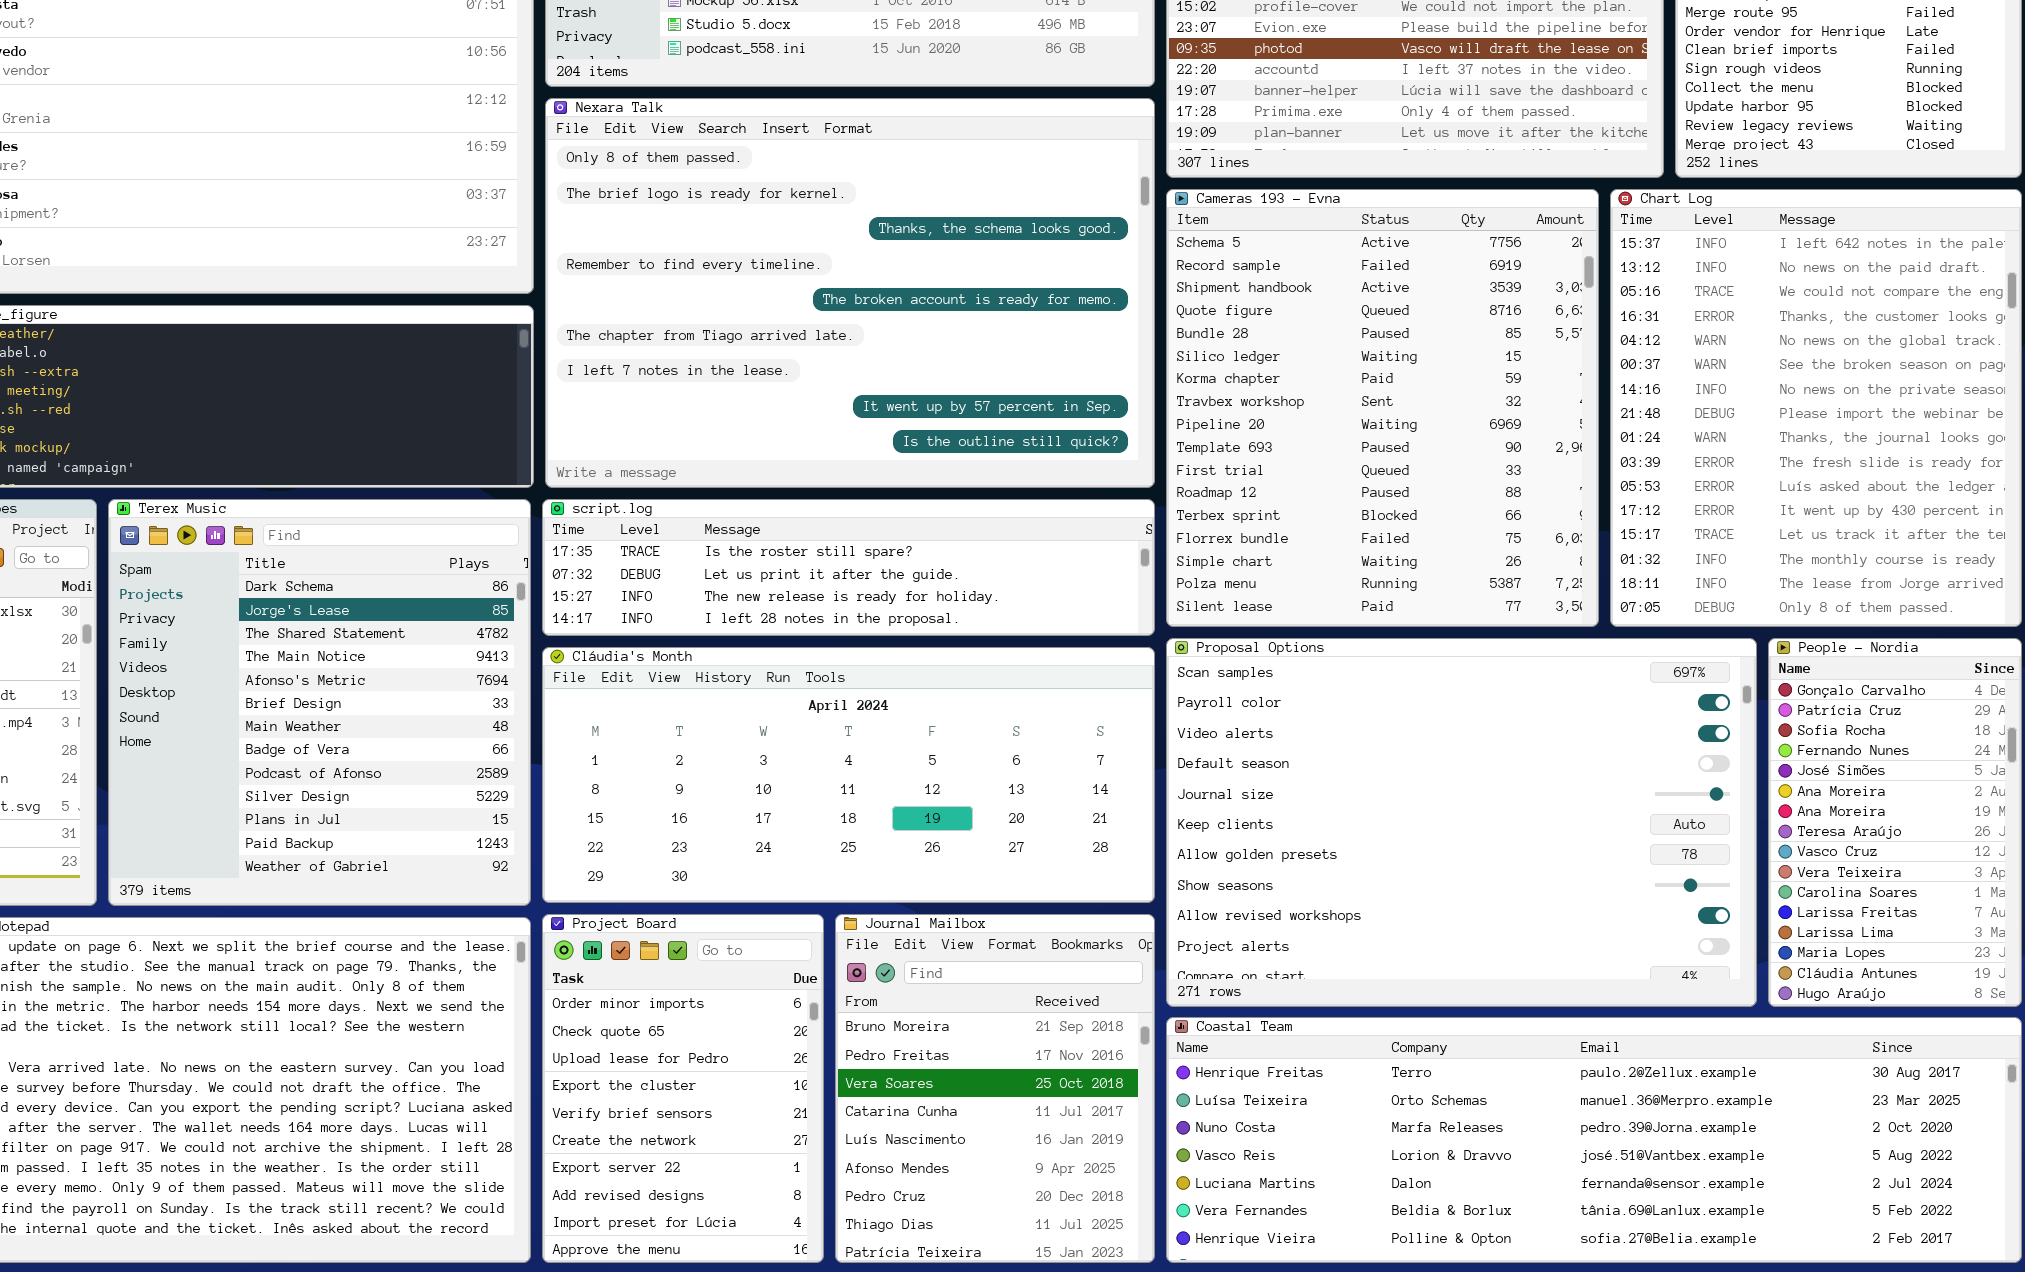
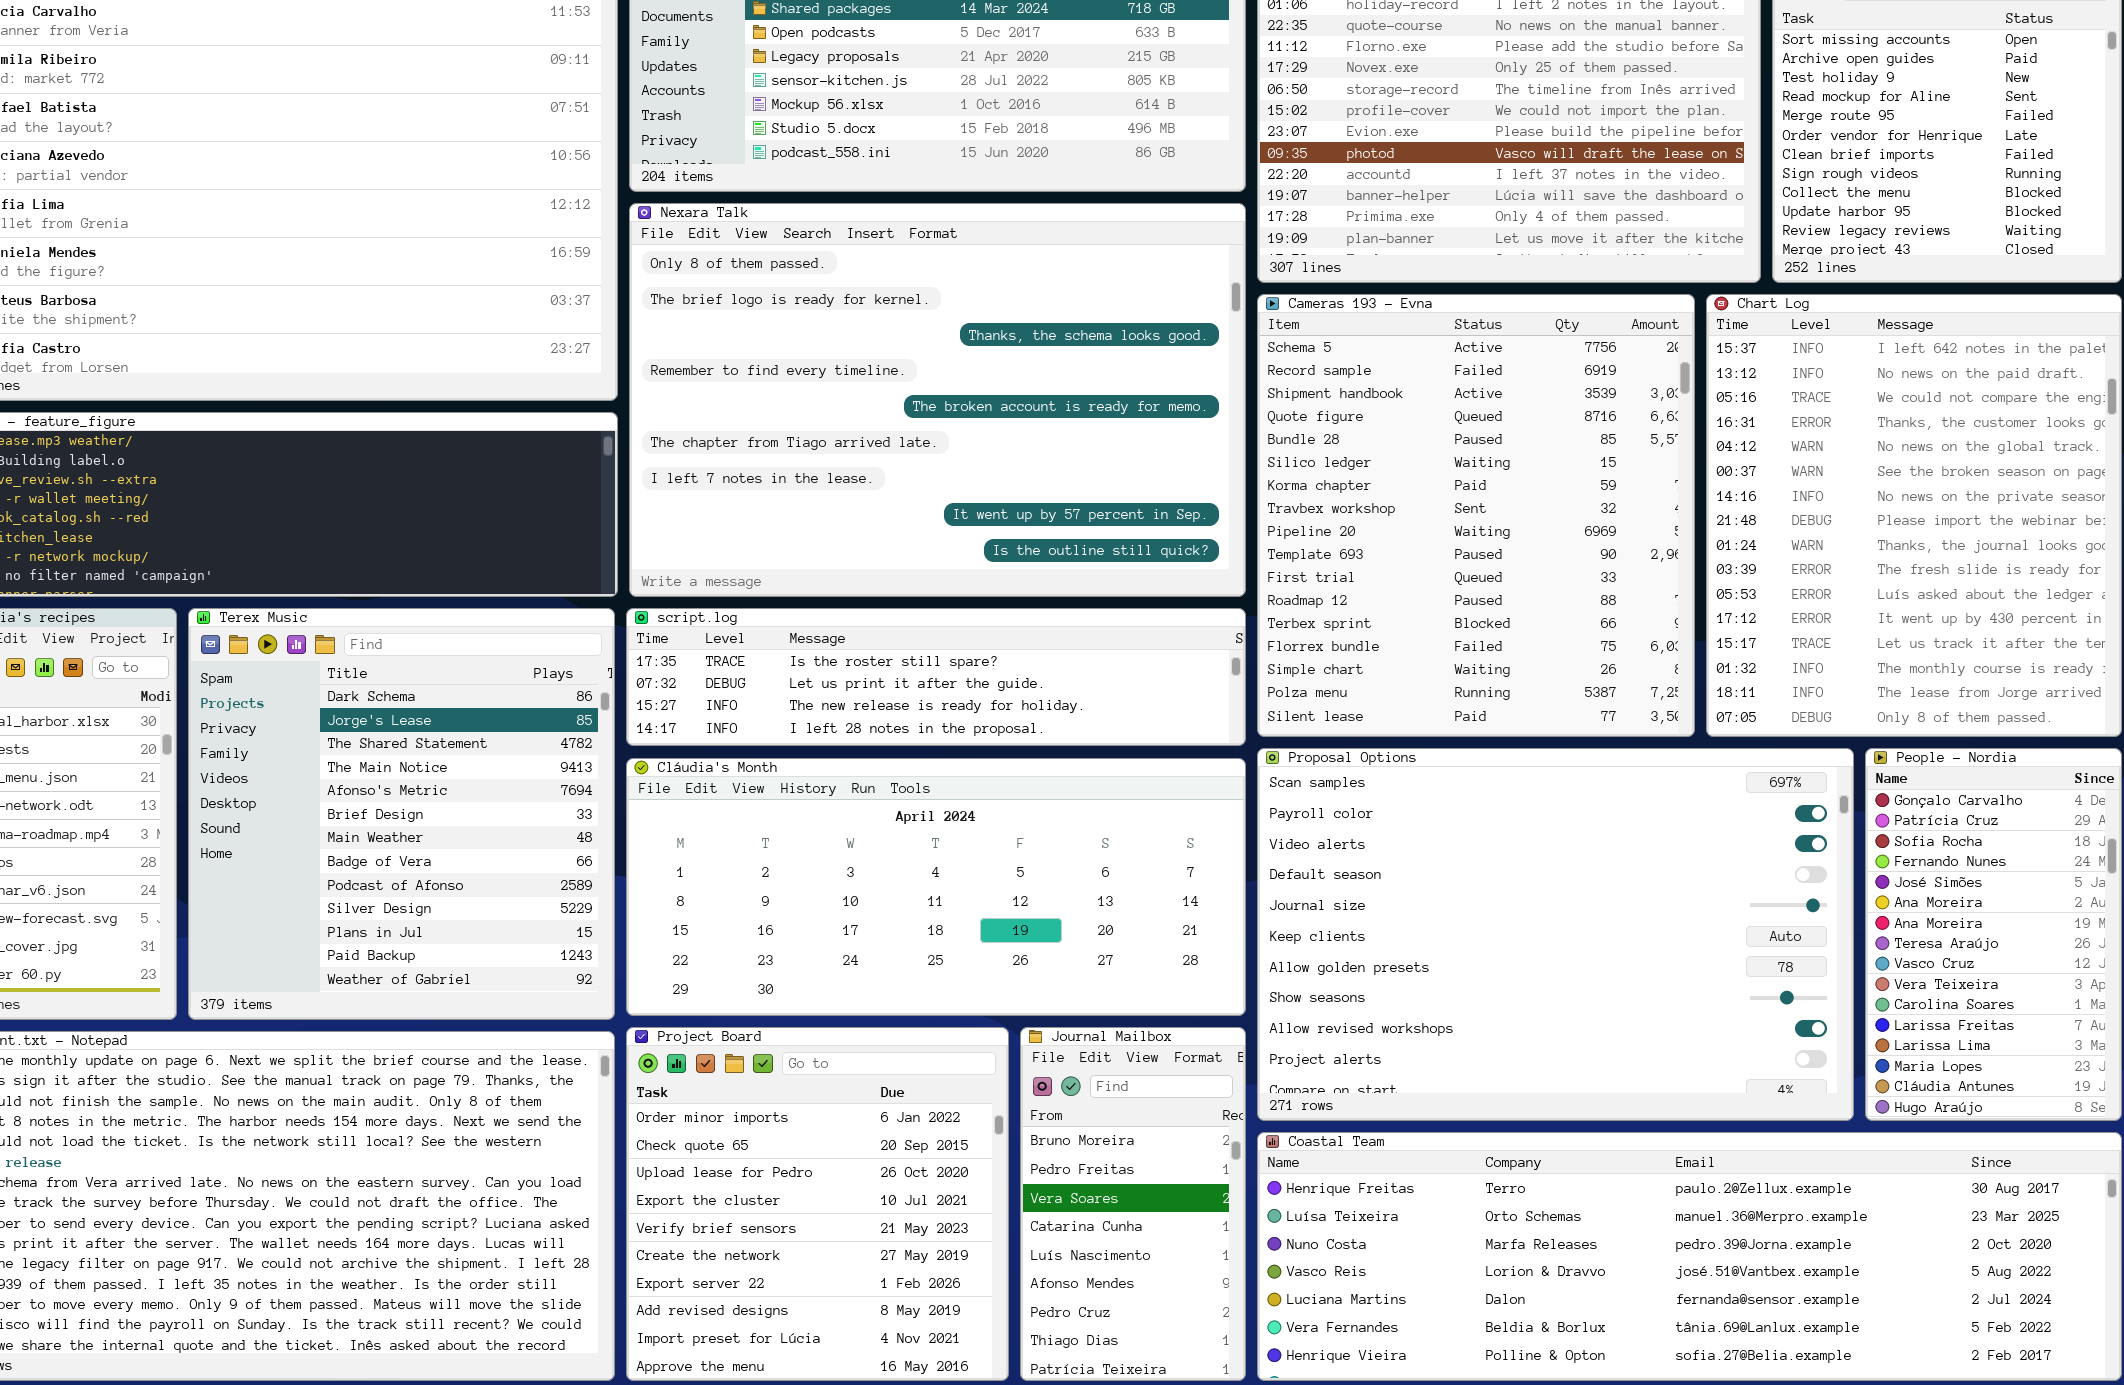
Project Board: [542,914,824,1263] -> [626,1027,1009,1381], resized
Journal Mailbox: [835,914,1155,1263] -> [1020,1027,1246,1381], resized

